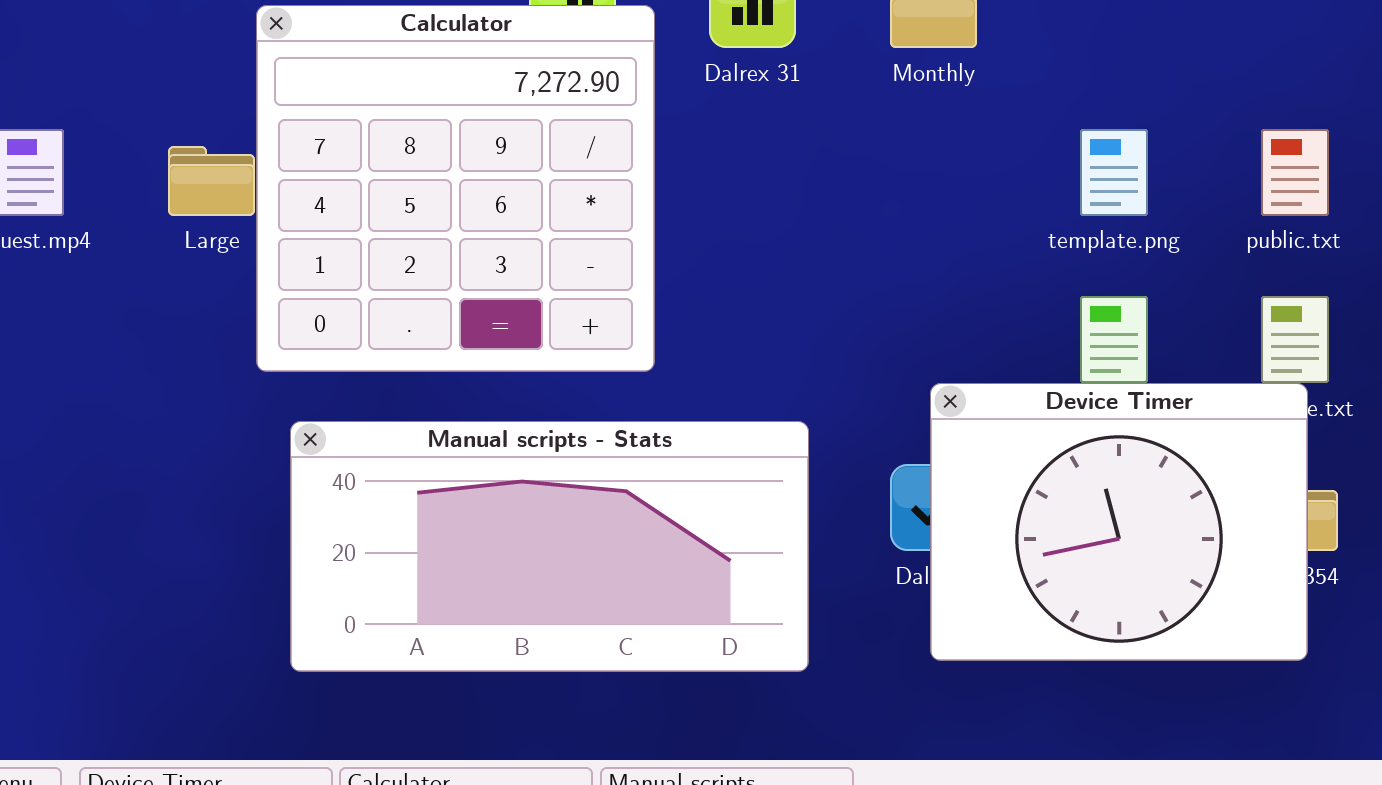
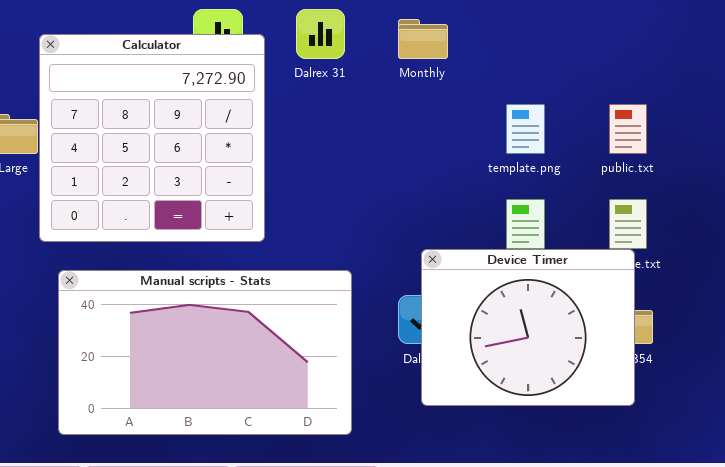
Manual scripts - Stats: [290,421,809,672] -> [58,270,352,435], resized

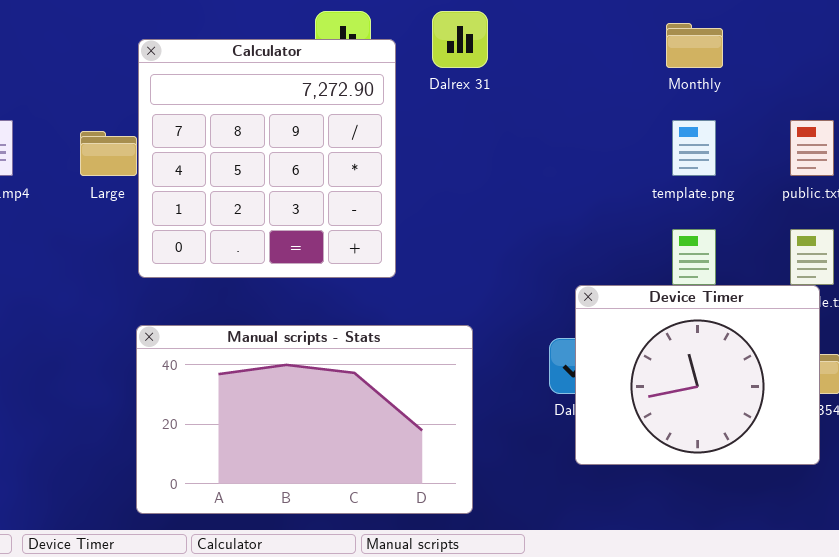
Monthly: [398,19,448,59] -> [666,23,723,68], moved
Manual scripts - Stats: [58,270,352,435] -> [136,325,473,514], moved

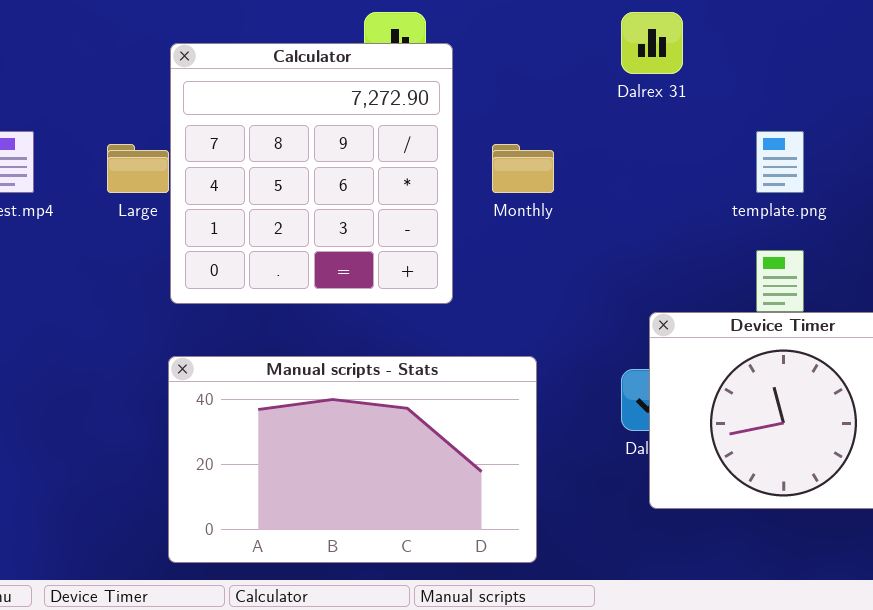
Dalrex 31: [432,11,488,68] -> [621,12,683,74], moved
Monthly: [666,23,723,68] -> [492,144,554,193], moved

